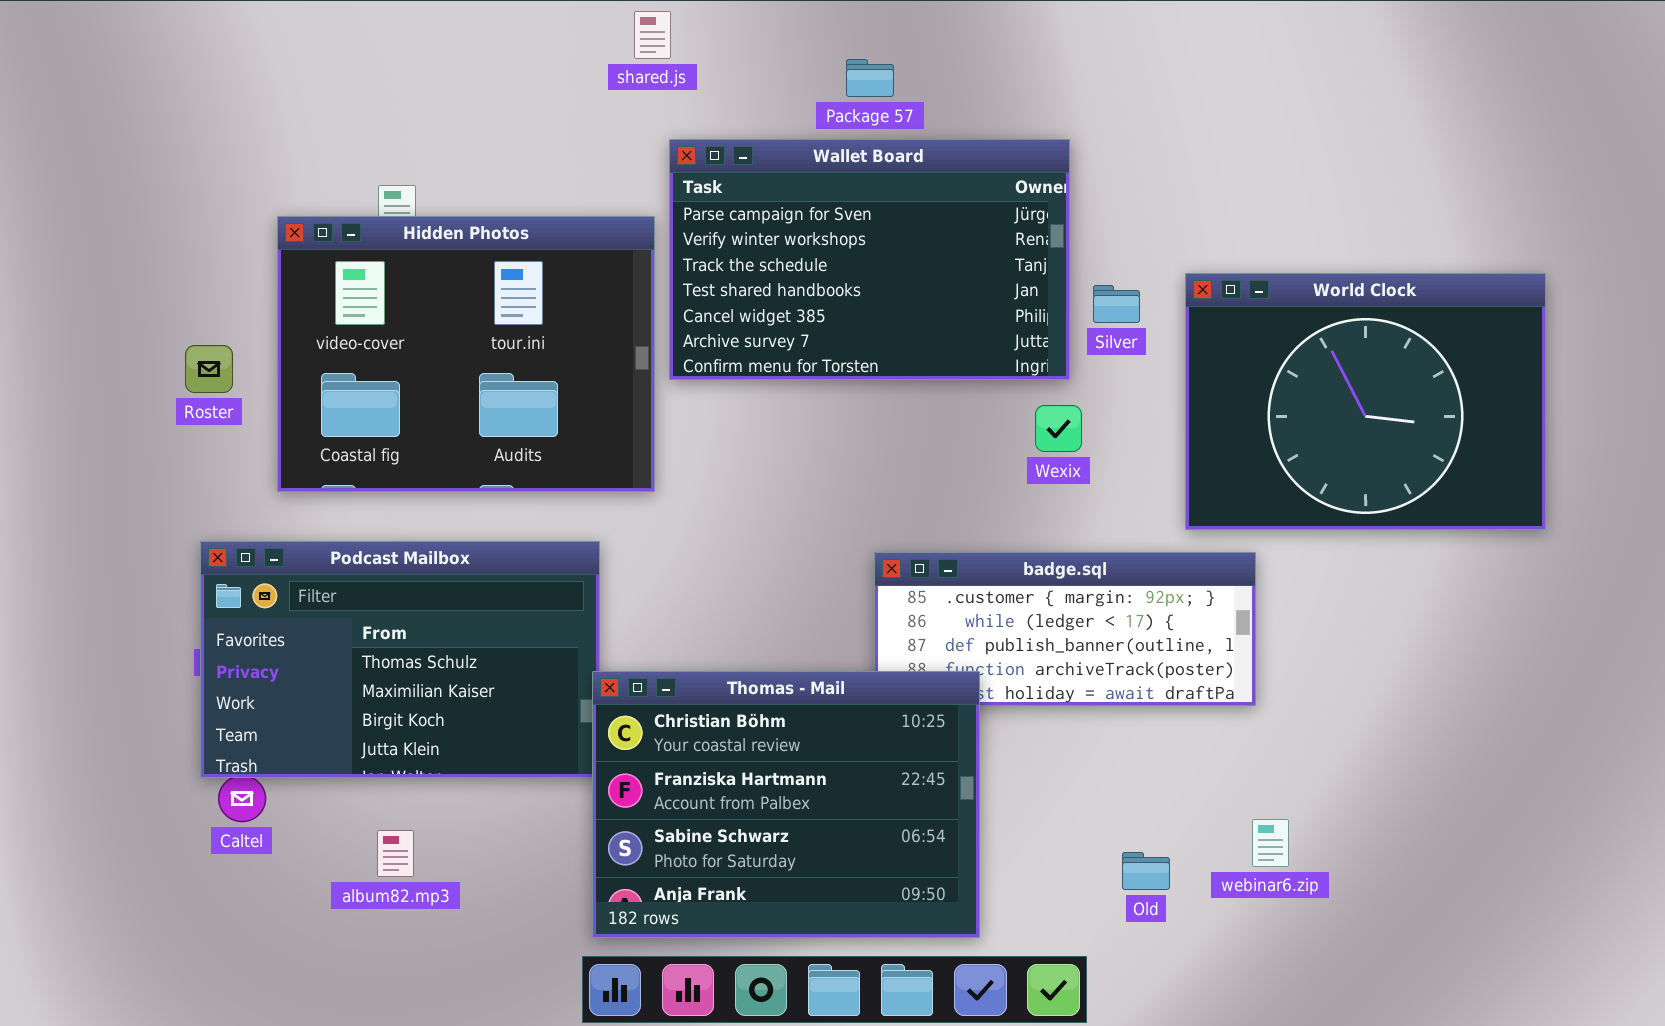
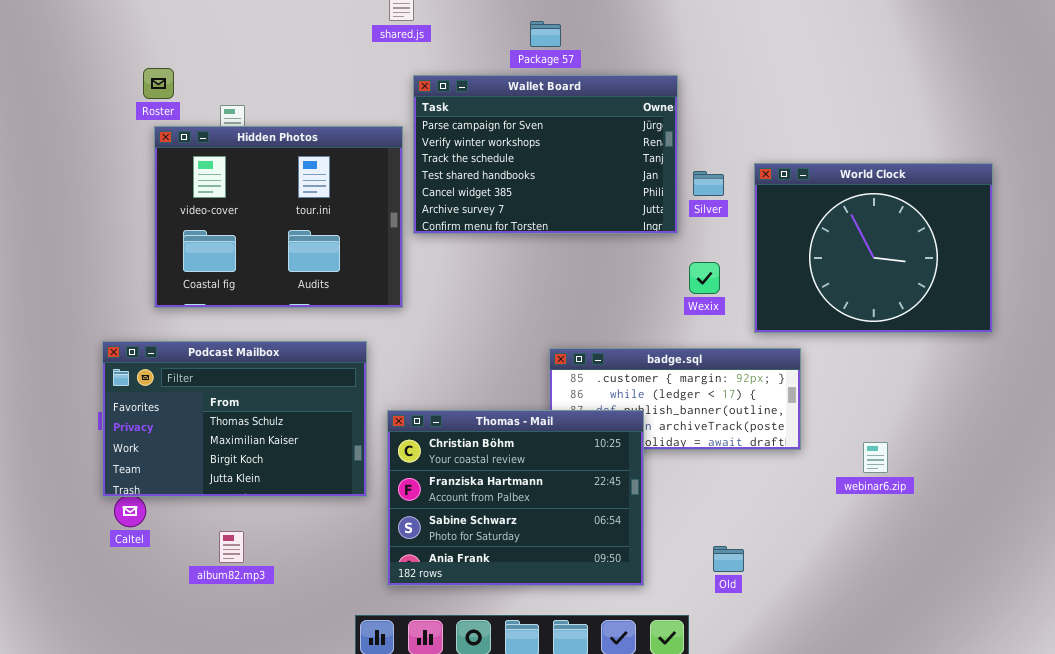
Roster: [185,345,233,393] -> [143,68,174,99], moved
Wexix: [1035,405,1082,452] -> [689,262,720,294], moved
Thomas - Mail: [592,671,980,938] -> [387,410,644,586], moved
webinar6.zip: [1252,819,1289,867] -> [863,442,888,473], moved

